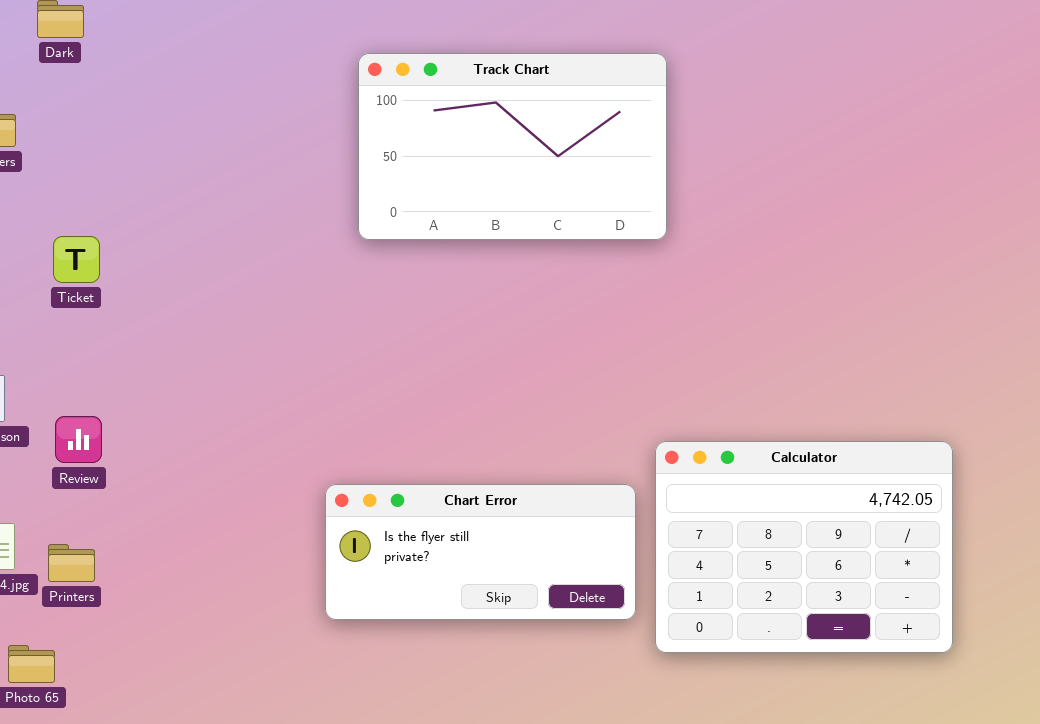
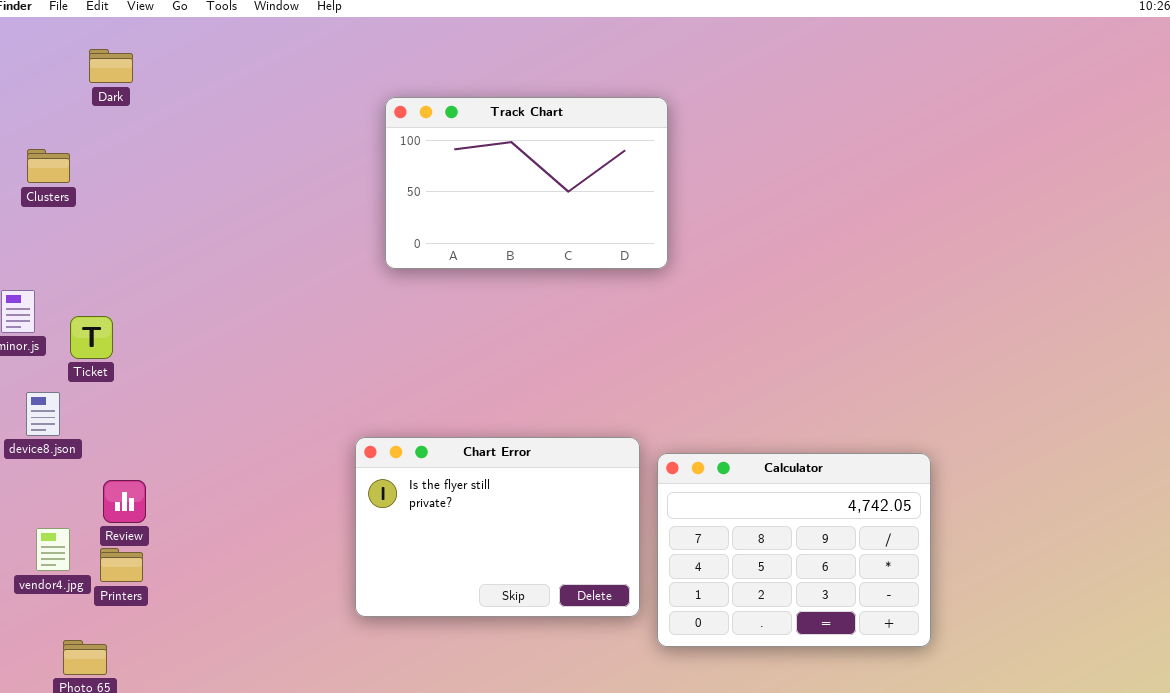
Ticket: [53,236,100,283] -> [70,316,113,359], moved
Review: [55,416,102,463] -> [103,480,146,523], moved
Chart Error: [325,484,636,620] -> [355,437,640,617], resized

